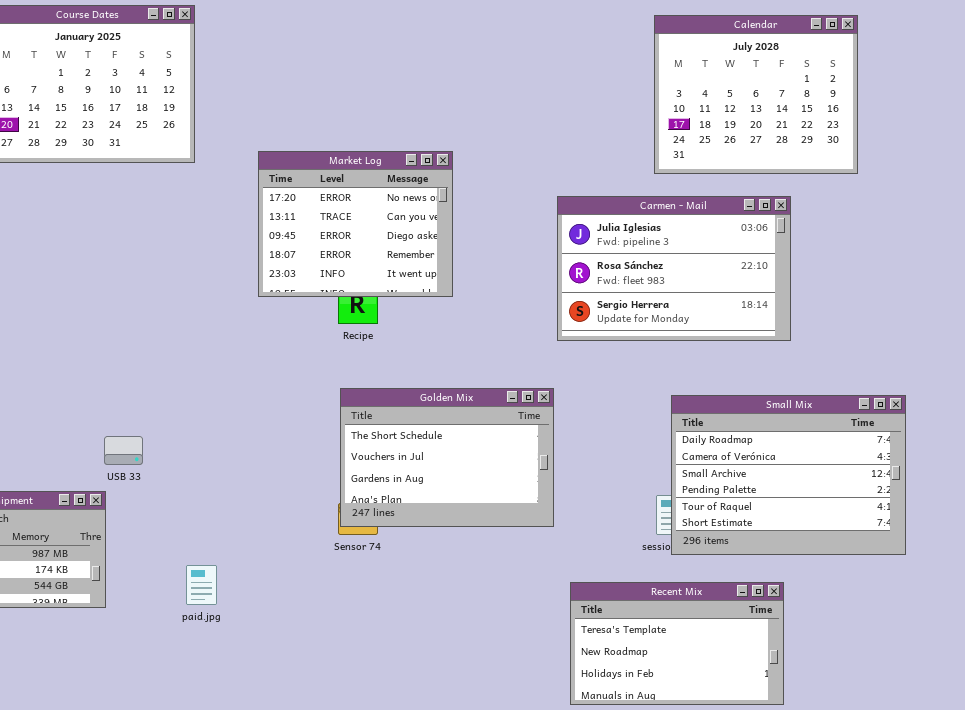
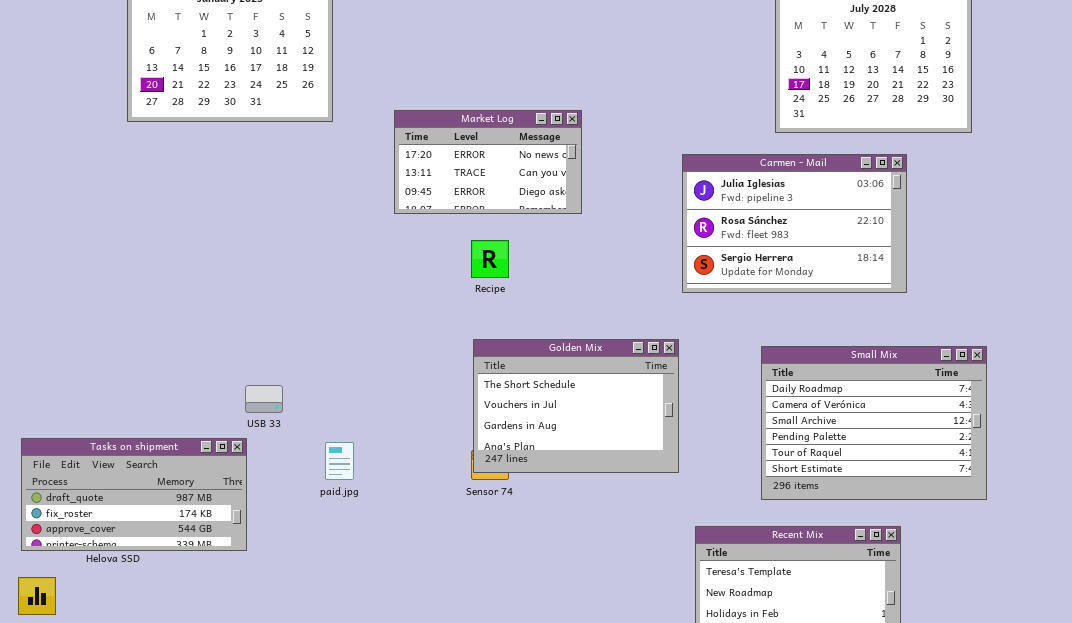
Market Log: [258,151,453,297] -> [394,110,582,214], resized
Small Mix: [671,395,906,555] -> [761,346,987,500], moved
paid.jpg: [186,565,217,605] -> [325,442,354,480], moved

